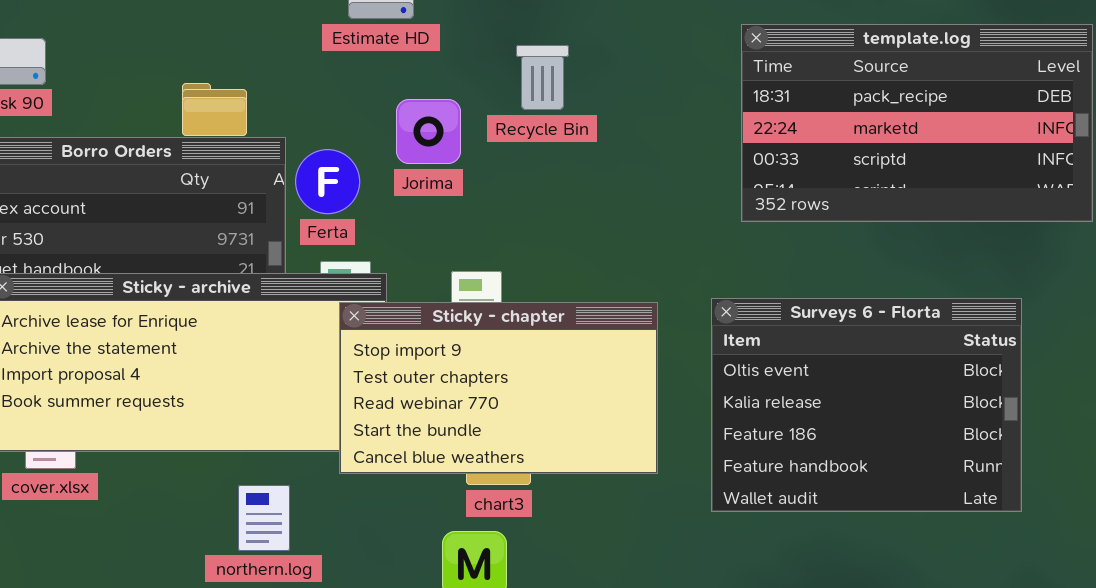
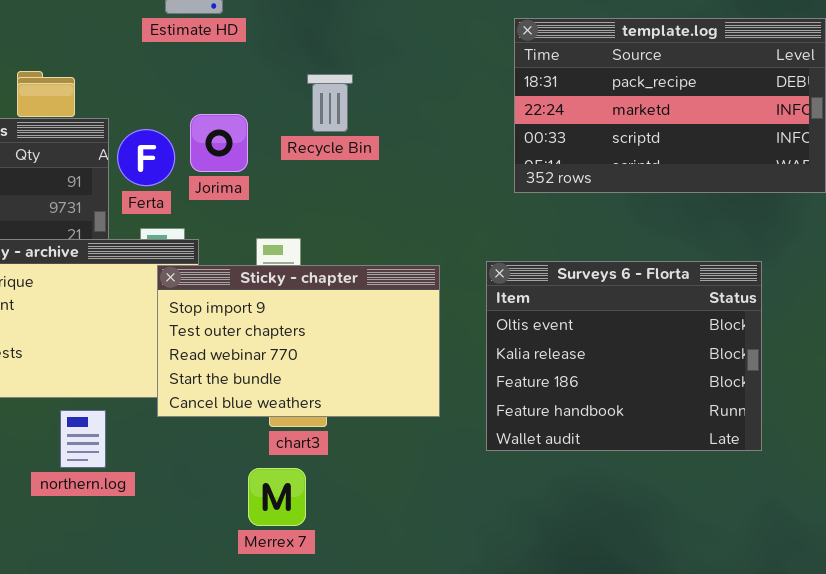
Recycle Bin: [516,45,569,110] -> [307,74,353,132], moved
Jorima: [396,99,461,164] -> [190,114,248,172], moved
northern.log: [238,485,290,551] -> [60,410,106,468], moved

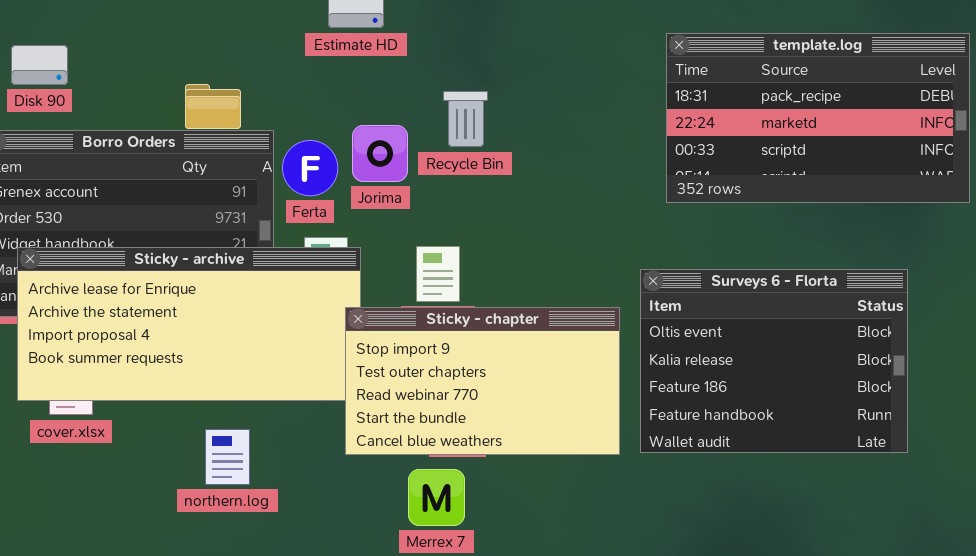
Recycle Bin: [307,74,353,132] -> [443,91,488,147], moved
Sticky - chapter: [157,265,440,417] -> [345,307,620,455], moved
northern.log: [60,410,106,468] -> [205,429,250,485], moved

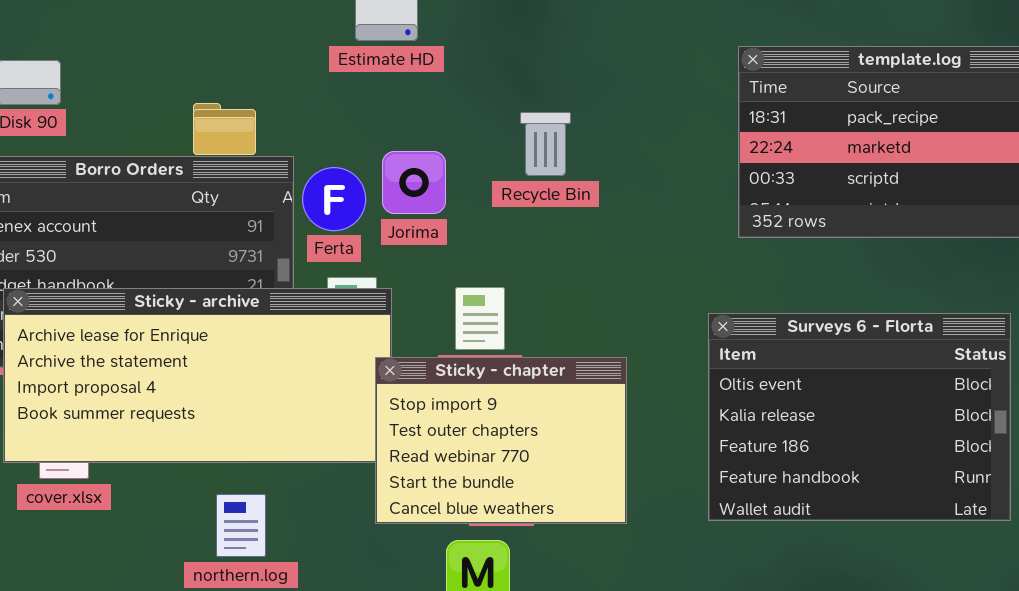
Recycle Bin: [443,91,488,147] -> [520,112,571,176], moved
Sticky - chapter: [345,307,620,455] -> [375,357,627,524], resized

